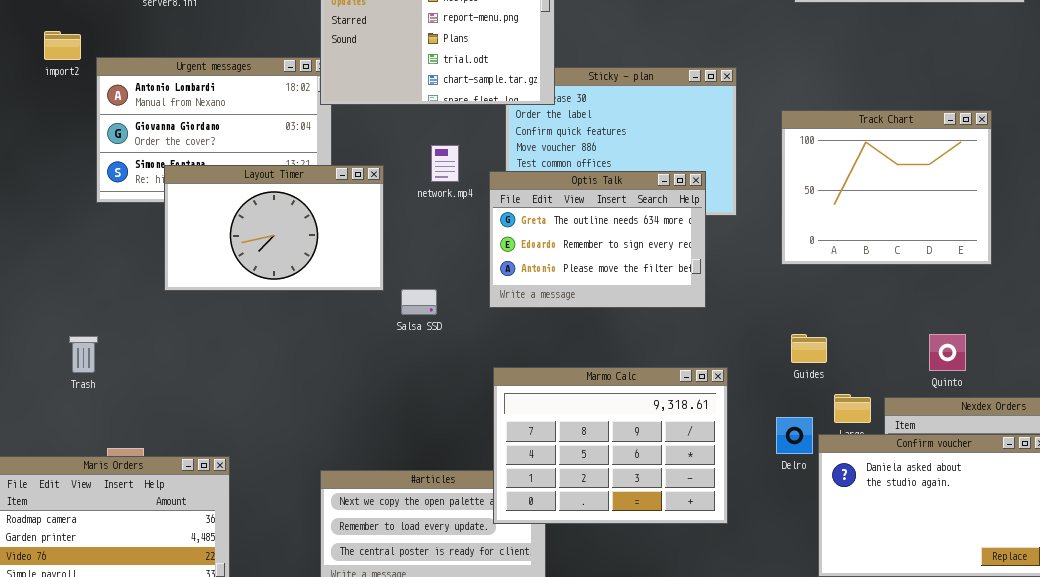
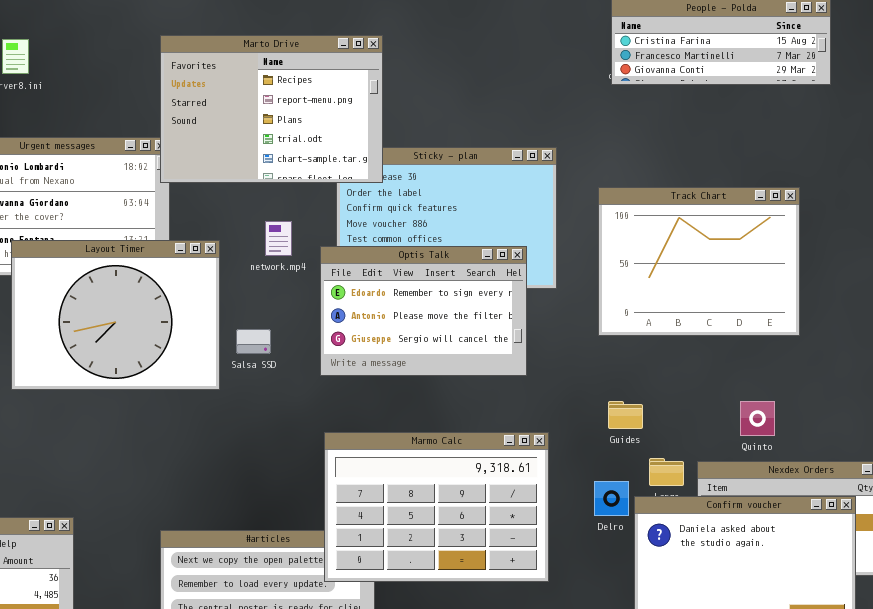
Layout Timer: [164,165,384,291] -> [11,240,220,390], resized
Optis Talk: [489,171,706,308] -> [320,246,527,376], scrolled down 1 row
Salsa SSD: [401,289,437,315] -> [236,329,271,354], moved

